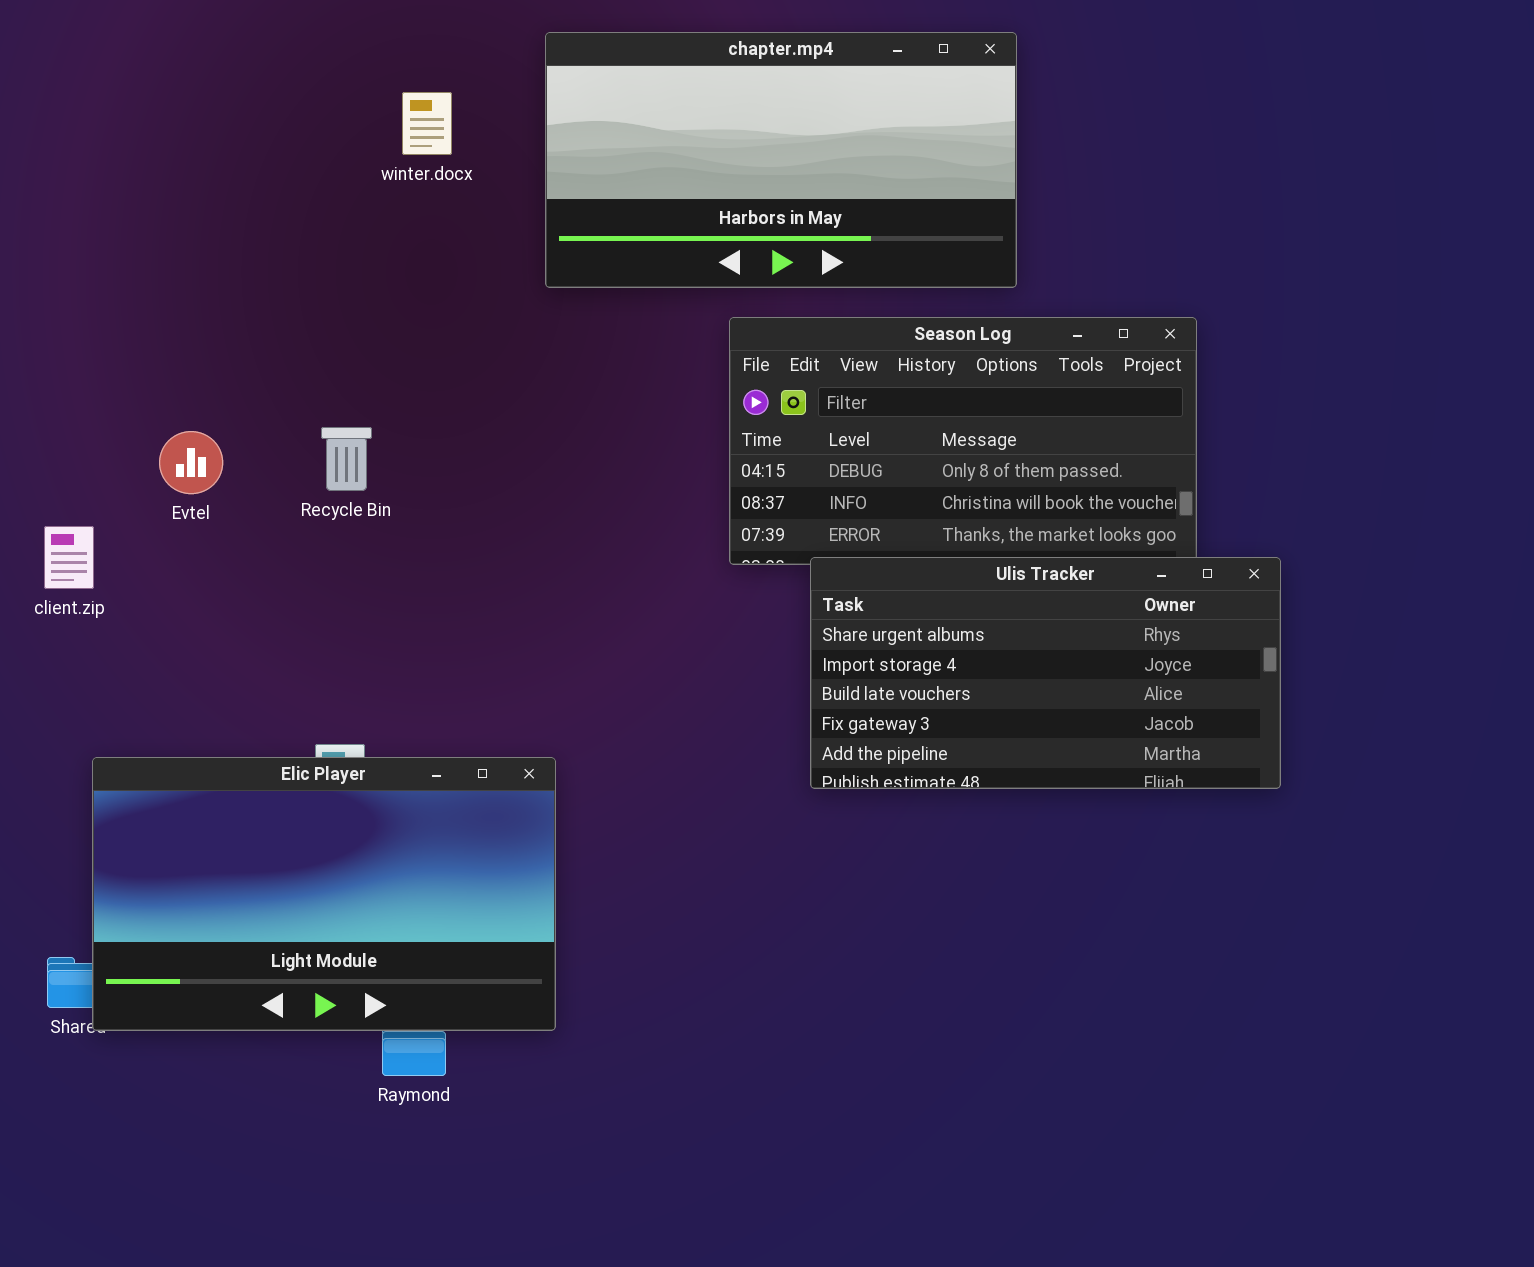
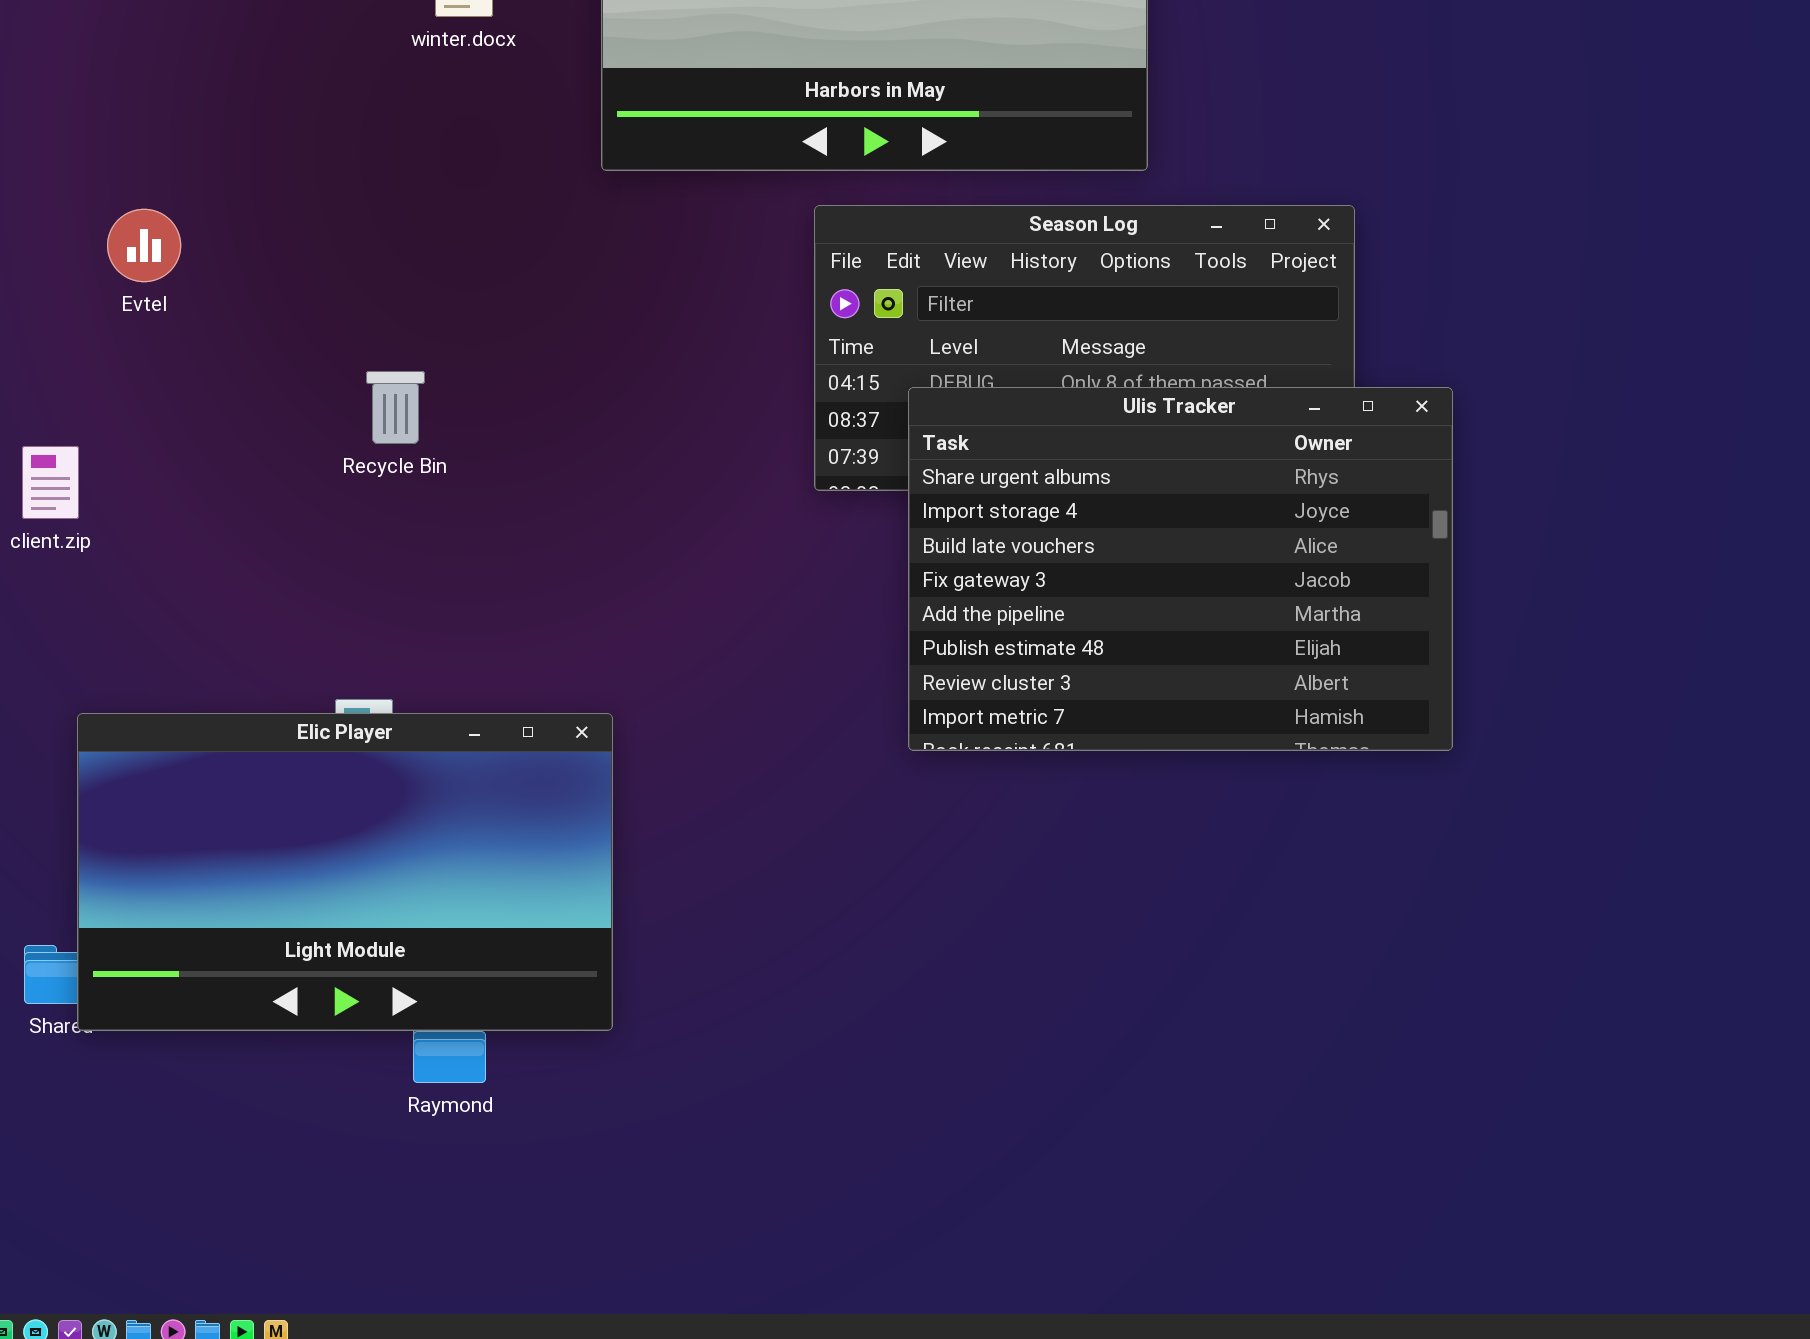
Recycle Bin: [321,427,372,491] -> [366,371,425,444], moved
Evtel: [159,431,223,494] -> [107,209,181,282], moved
Ulis Tracker: [810,557,1281,789] -> [908,387,1453,751], resized

